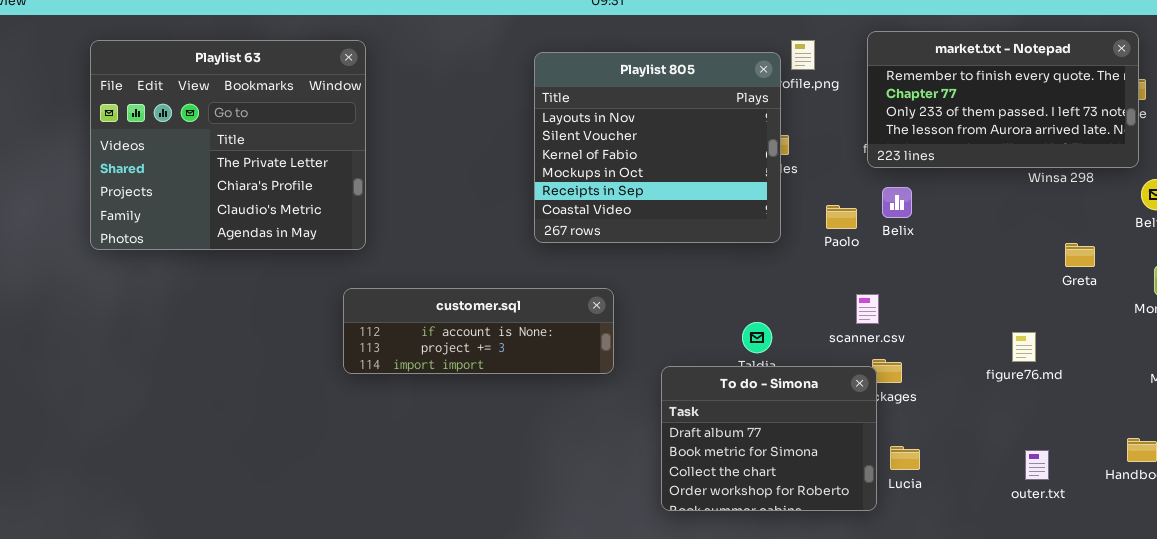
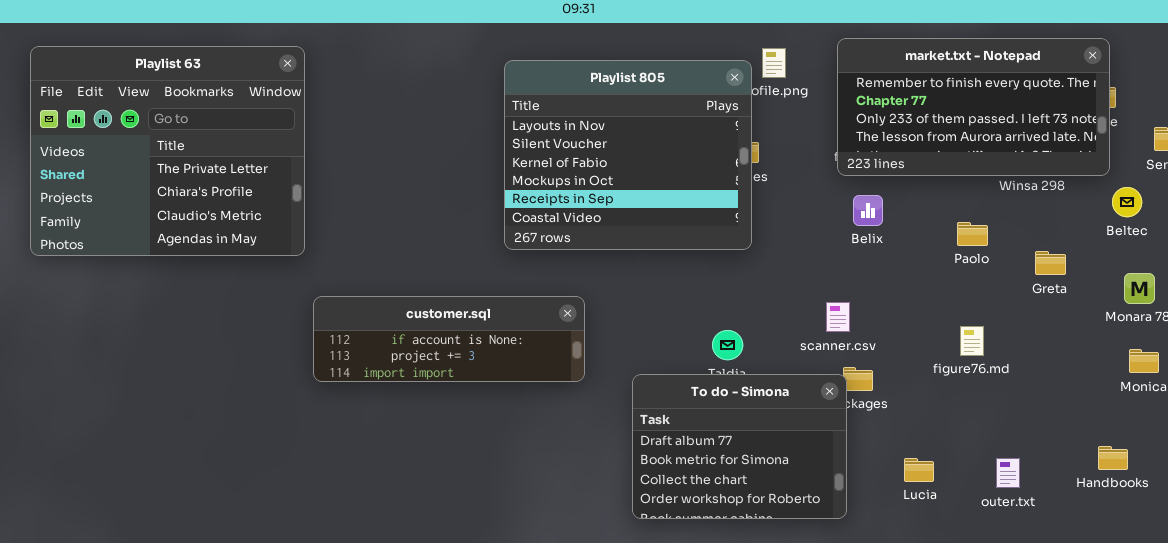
Playlist 63: [90,40,366,250] -> [30,46,305,256], moved
Paolo: [826,205,857,229] -> [957,222,988,246], moved
figure76.md: [1012,332,1036,362] -> [960,326,984,356], moved
Lucia: [890,446,920,470] -> [904,458,934,482], moved

